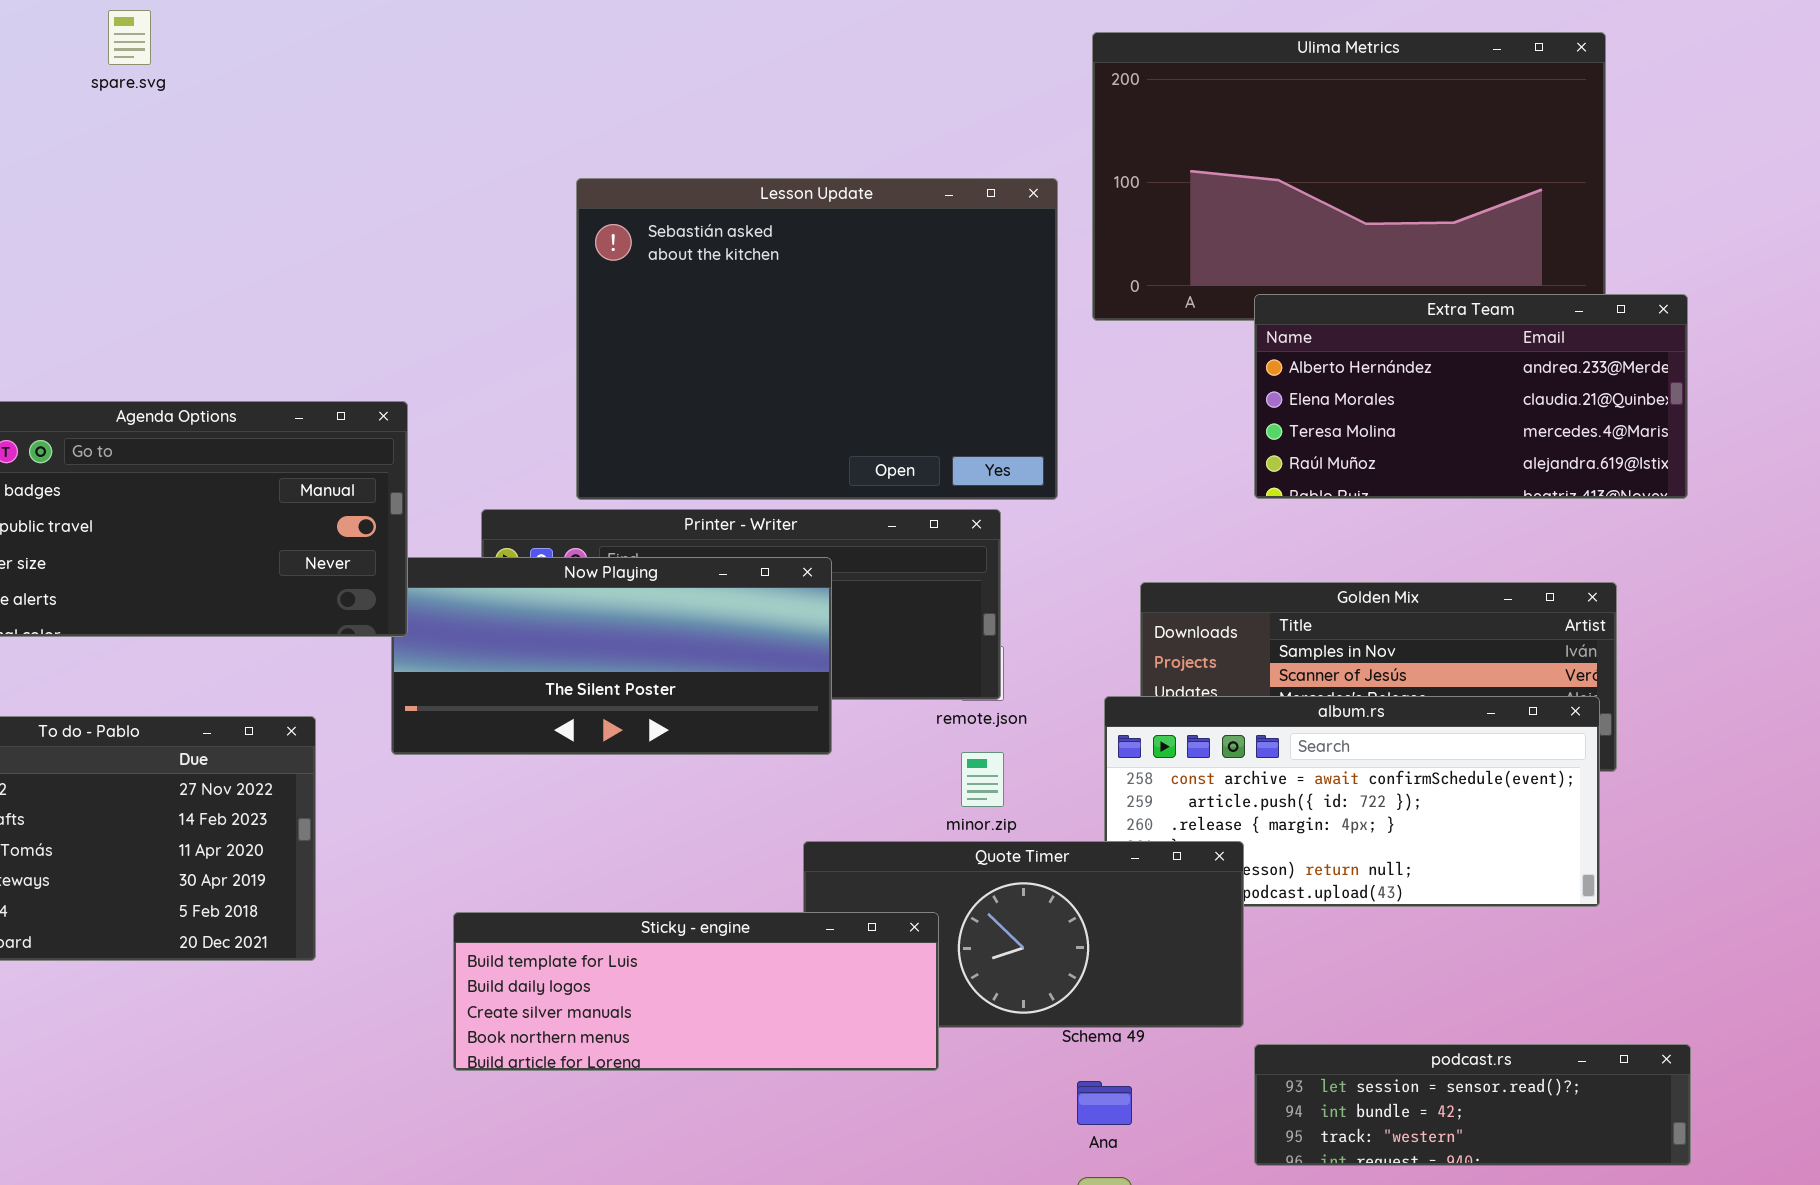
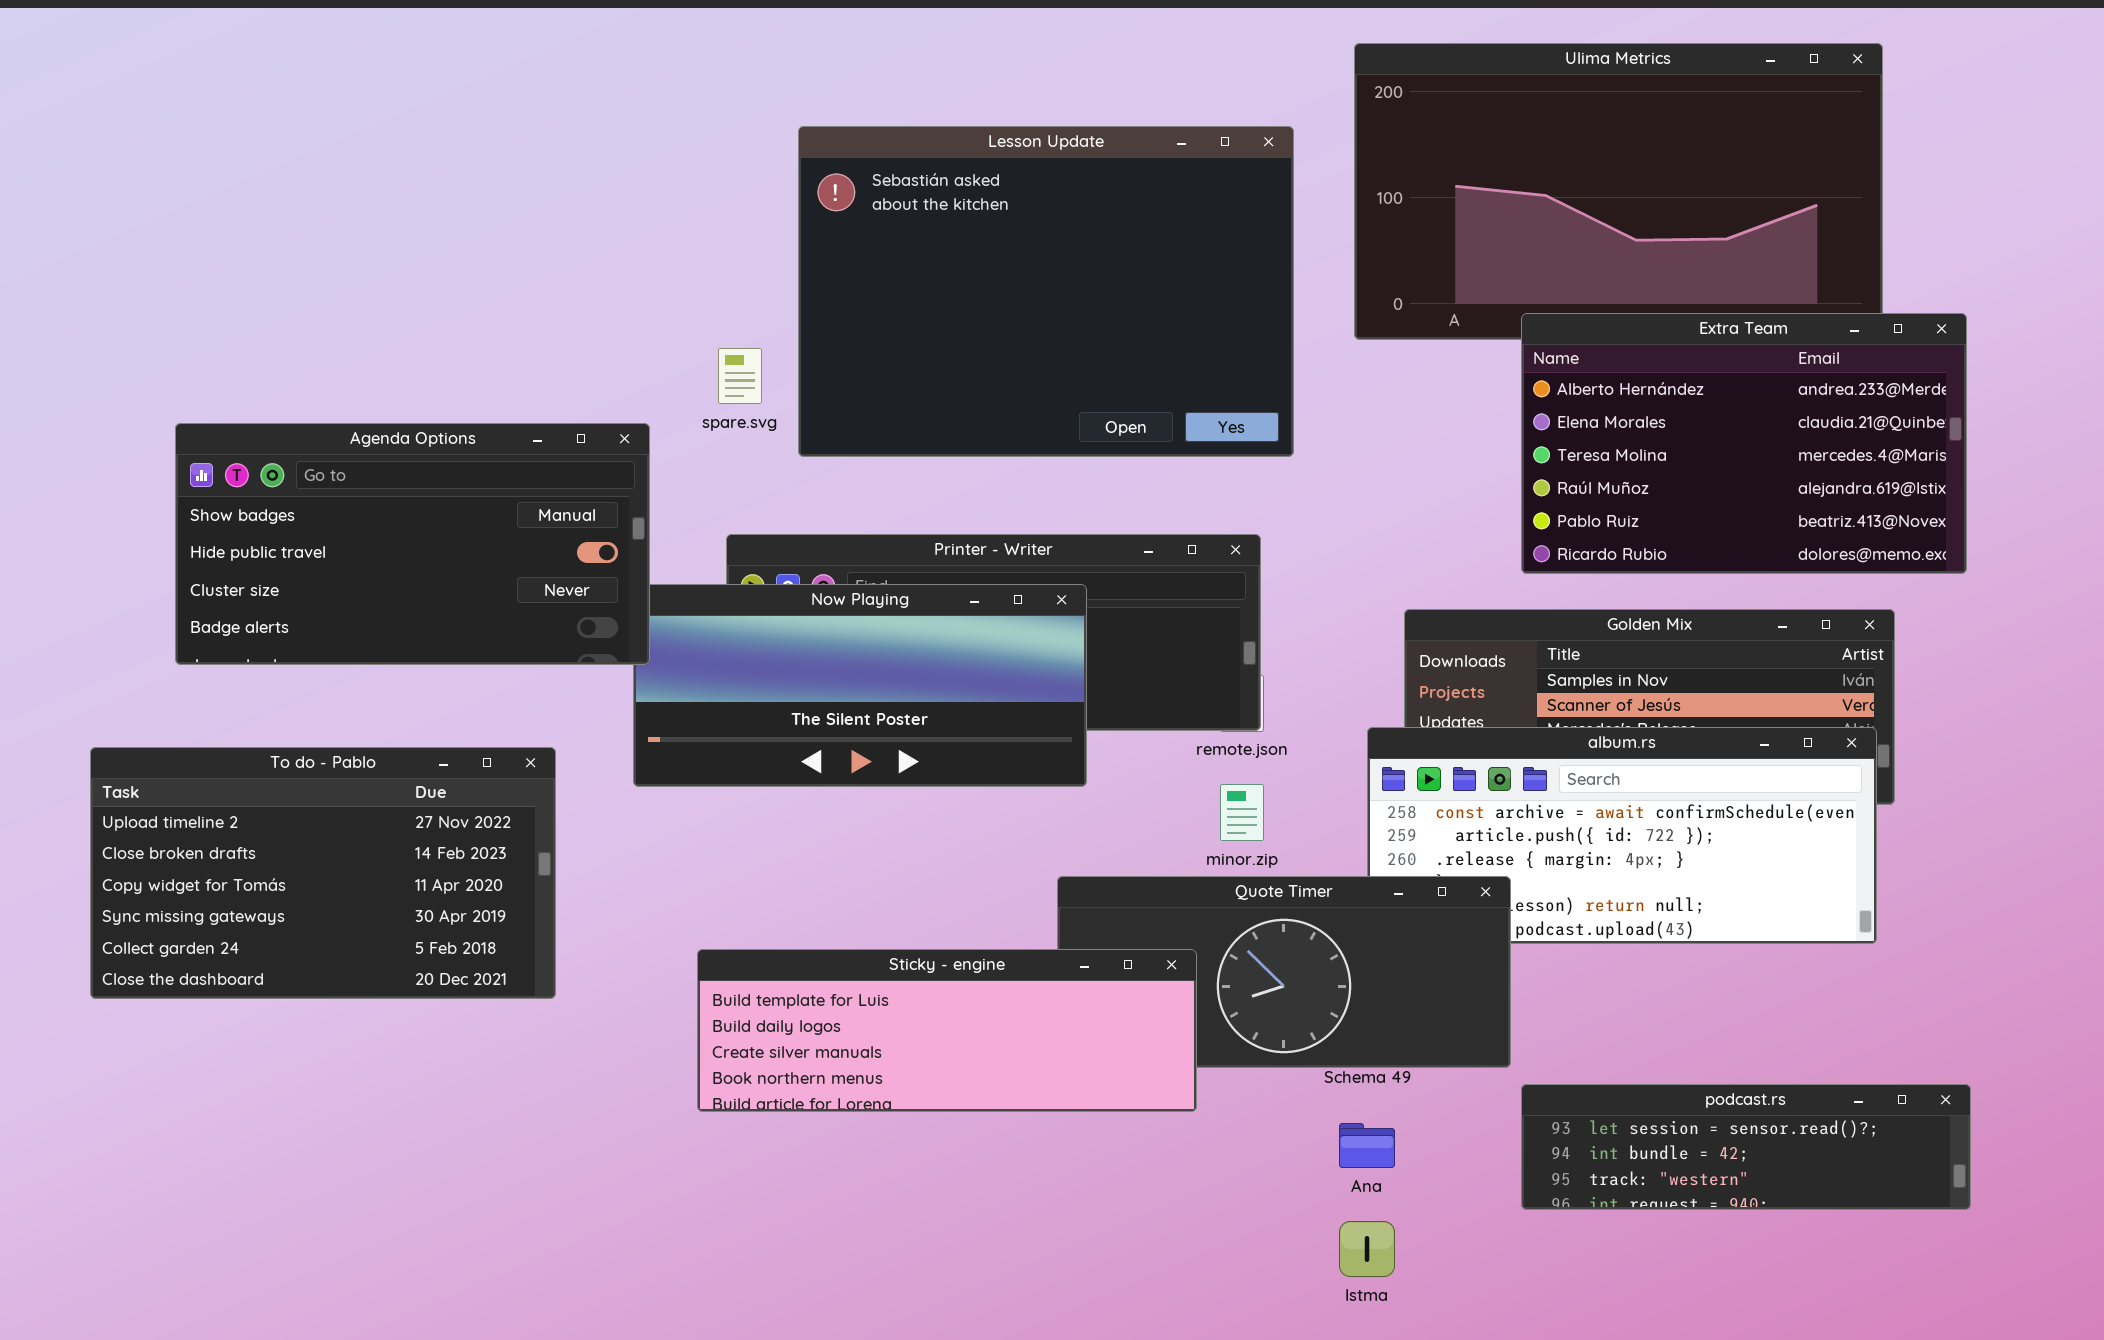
spare.svg: [108,10,151,65] -> [718,348,762,404], moved
Lesson Update: [576,178,1058,500] -> [798,126,1294,457], moved
Extra Team: [1254,294,1688,499] -> [1521,313,1967,574], resized

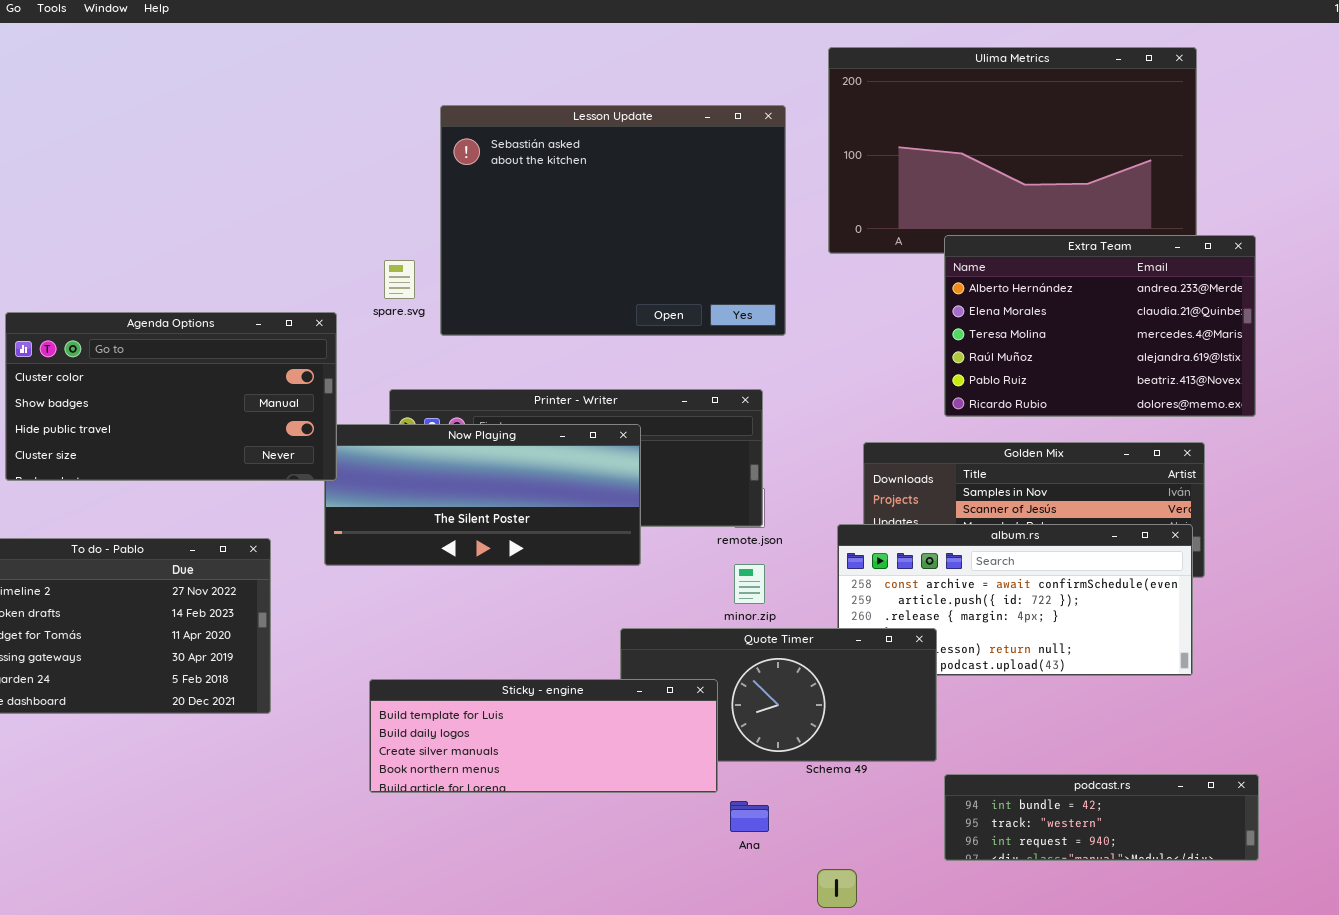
Agenda Options: [175,423,650,665] -> [5,312,337,481], scrolled up 1 row
podcast.rs: [1521,1084,1971,1210] -> [944,774,1259,861], scrolled down 1 row
Ana: [1339,1123,1395,1168] -> [730,801,769,832], moved

